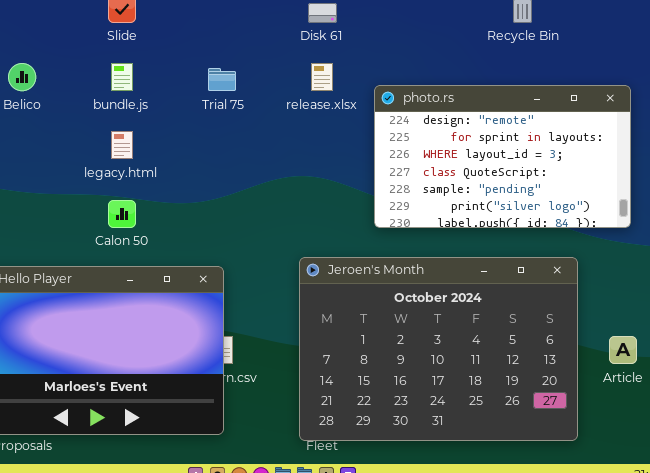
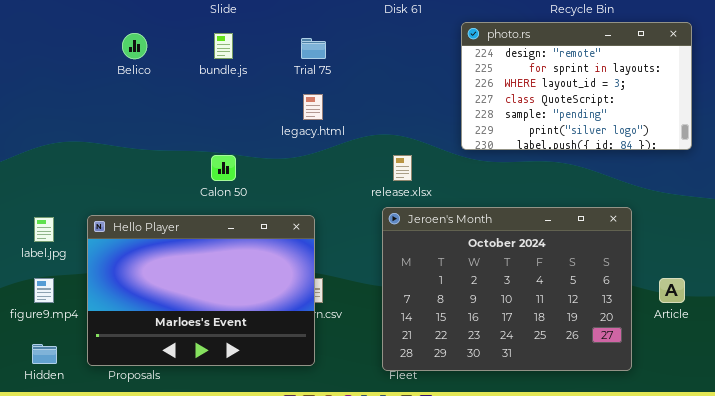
release.xlsx: [311,63,333,91] -> [393,155,412,181], moved
photo.rs: [374,85,631,228] -> [461,22,692,150], moved
legacy.html: [111,131,133,159] -> [303,94,323,120], moved

